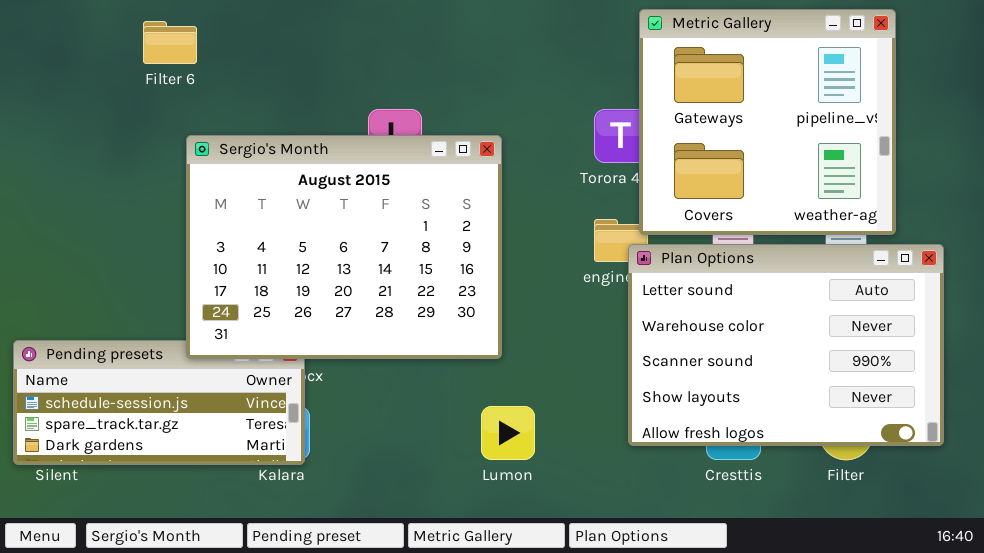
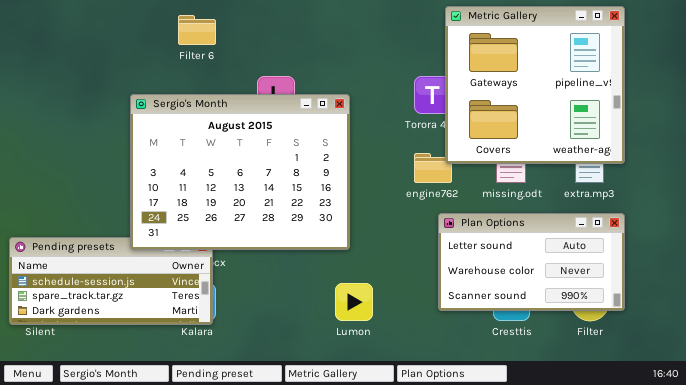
Filter 6: [143,21,197,64] -> [178,15,216,45], moved
Plan Options: [628,244,944,446] -> [438,213,625,311], resized

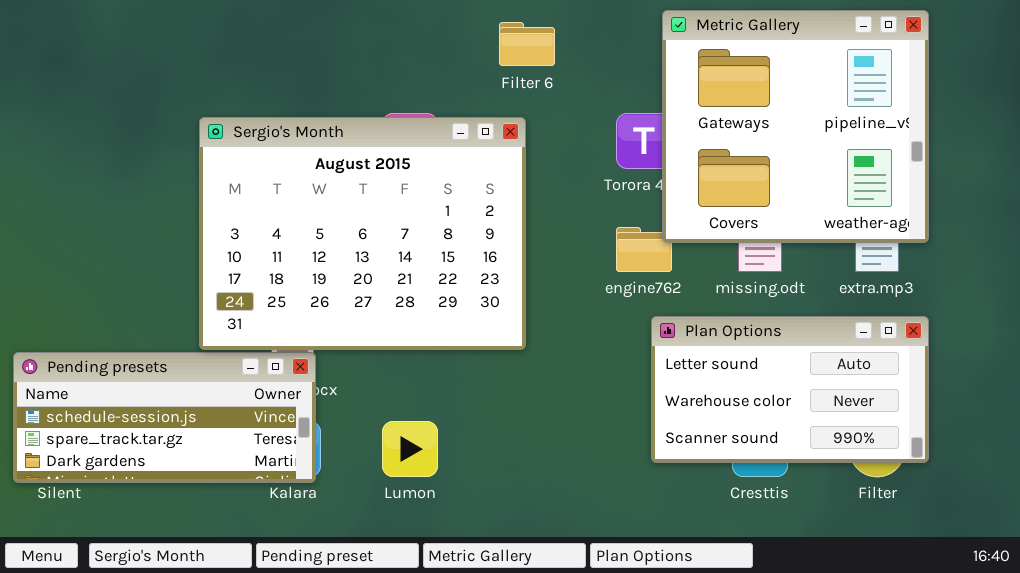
Filter 6: [178,15,216,45] -> [499,22,555,66], moved
Sergio's Month: [130,94,350,250] -> [199,117,526,350], moved
Lumon: [335,283,373,321] -> [382,421,438,477], moved

